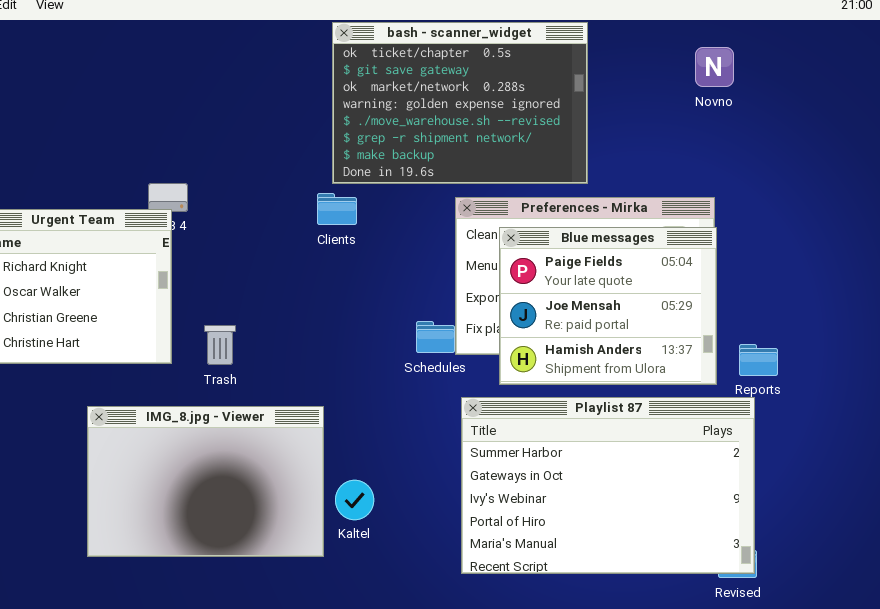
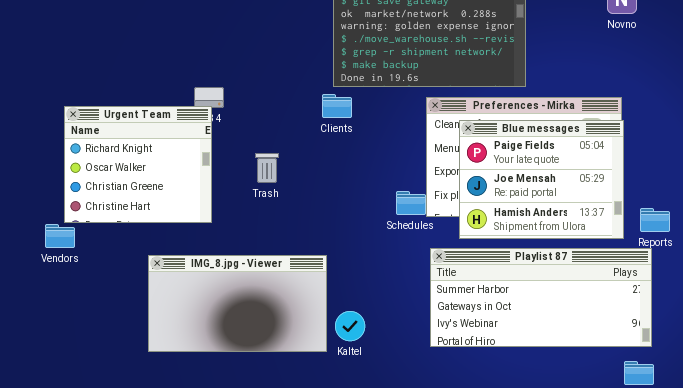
Trash: [204,325,236,365] -> [255,153,279,183], moved
Playlist 87: [461,397,755,574] -> [430,248,652,347], resized
IMG_8.jpg - Viewer: [87,406,324,557] -> [148,255,327,352], resized

